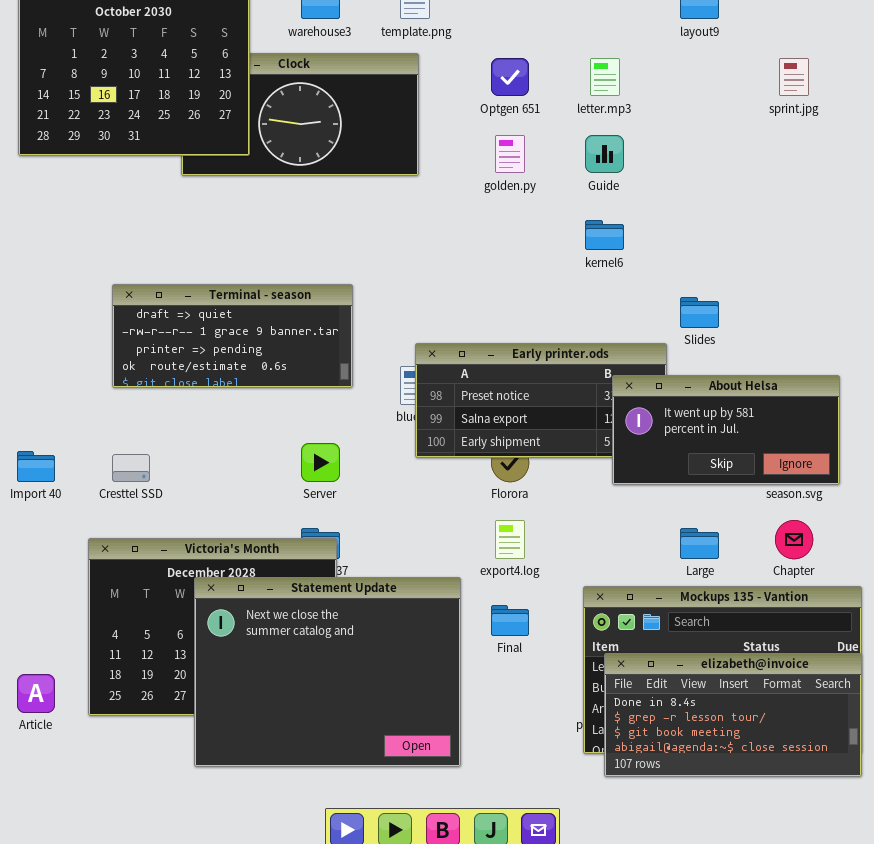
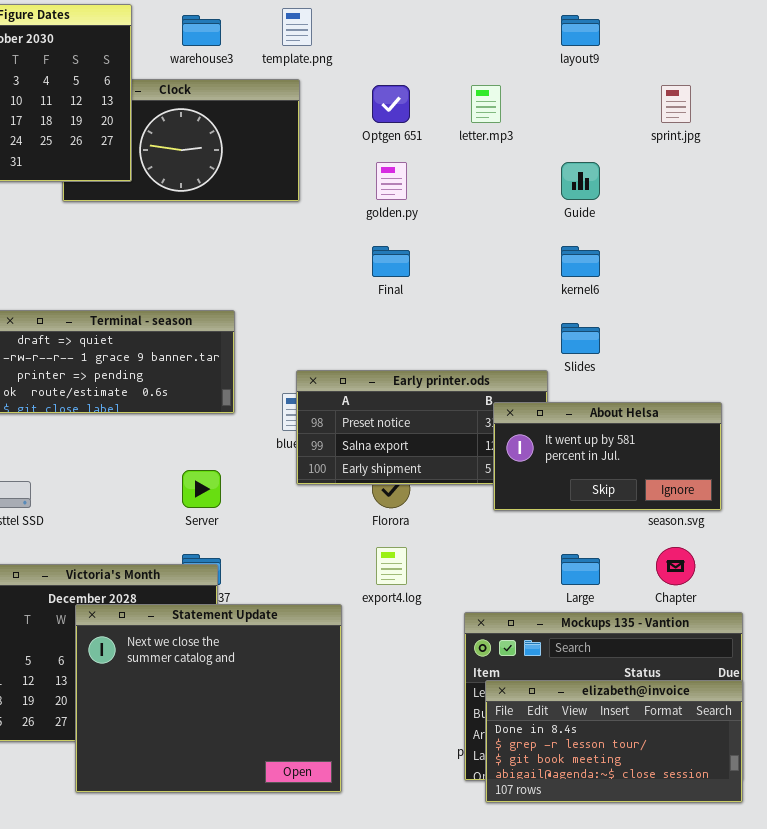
Guide: [585,135,624,173] -> [561,162,600,200], moved
kernel6: [585,220,624,250] -> [561,246,600,277], moved
Final: [491,605,529,636] -> [372,246,410,277], moved

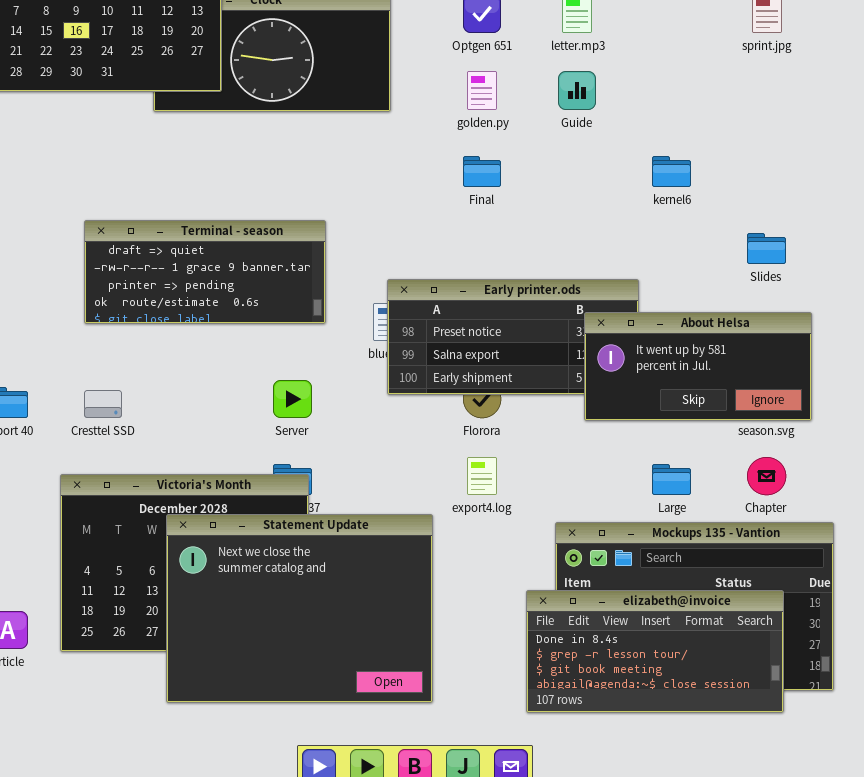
Guide: [561,162,600,200] -> [558,71,596,110], moved
Slides: [561,323,600,354] -> [747,233,786,264], moved
elizabeth@invoice: [485,680,743,803] -> [526,590,784,713], moved

